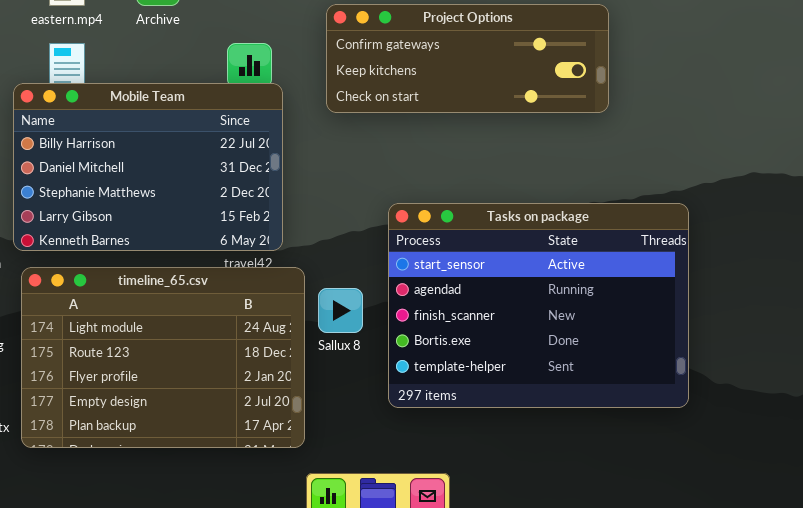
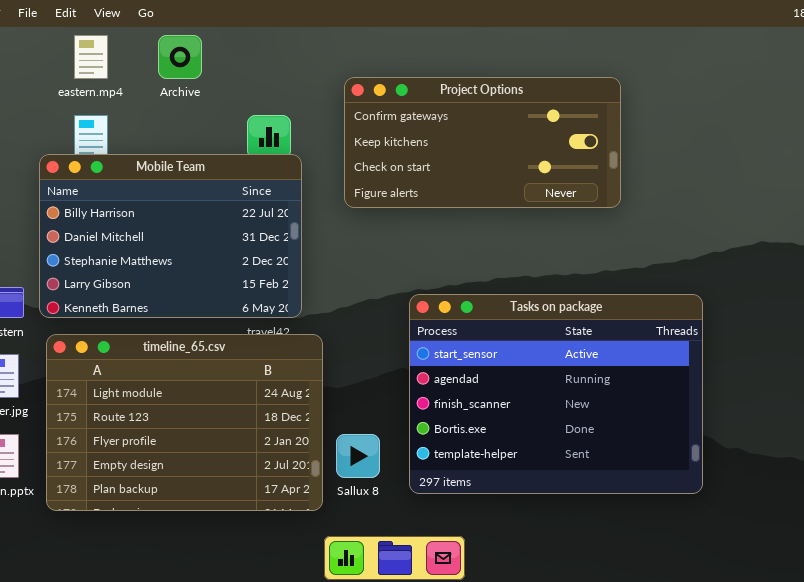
Project Options: [326,4,609,113] -> [344,77,621,208], resized
Tasks on package: [388,203,689,408] -> [409,294,703,494], moved
Sallux 8: [318,288,363,333] -> [336,434,380,478], moved

